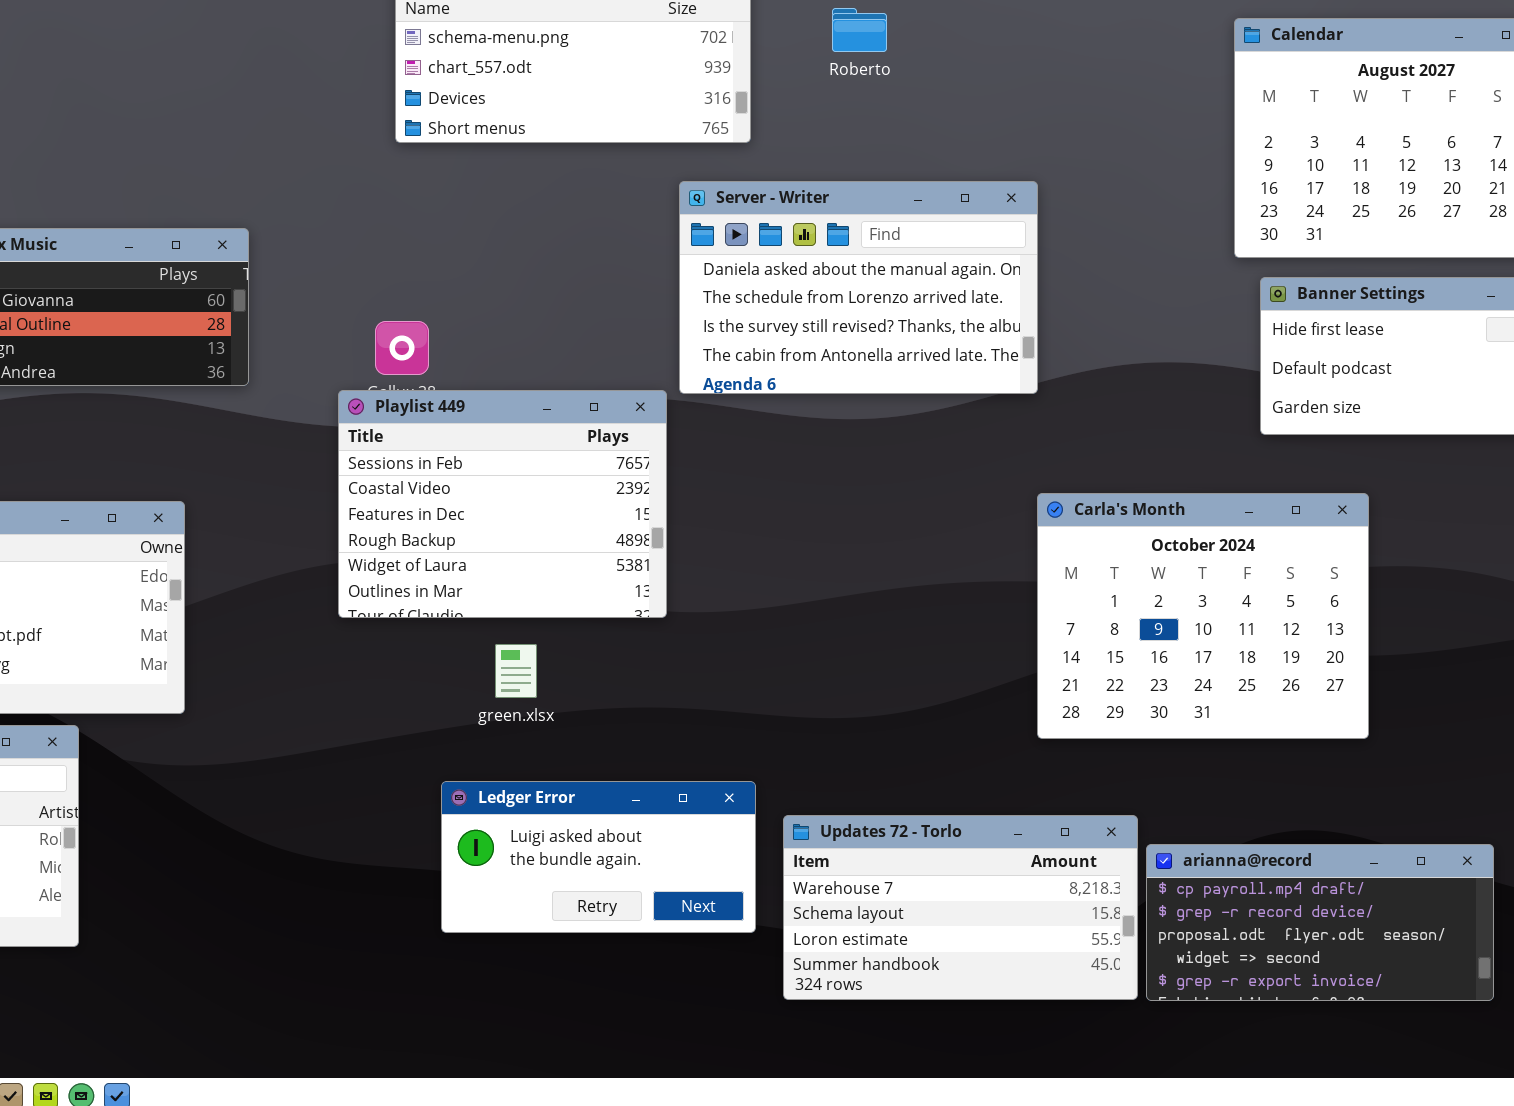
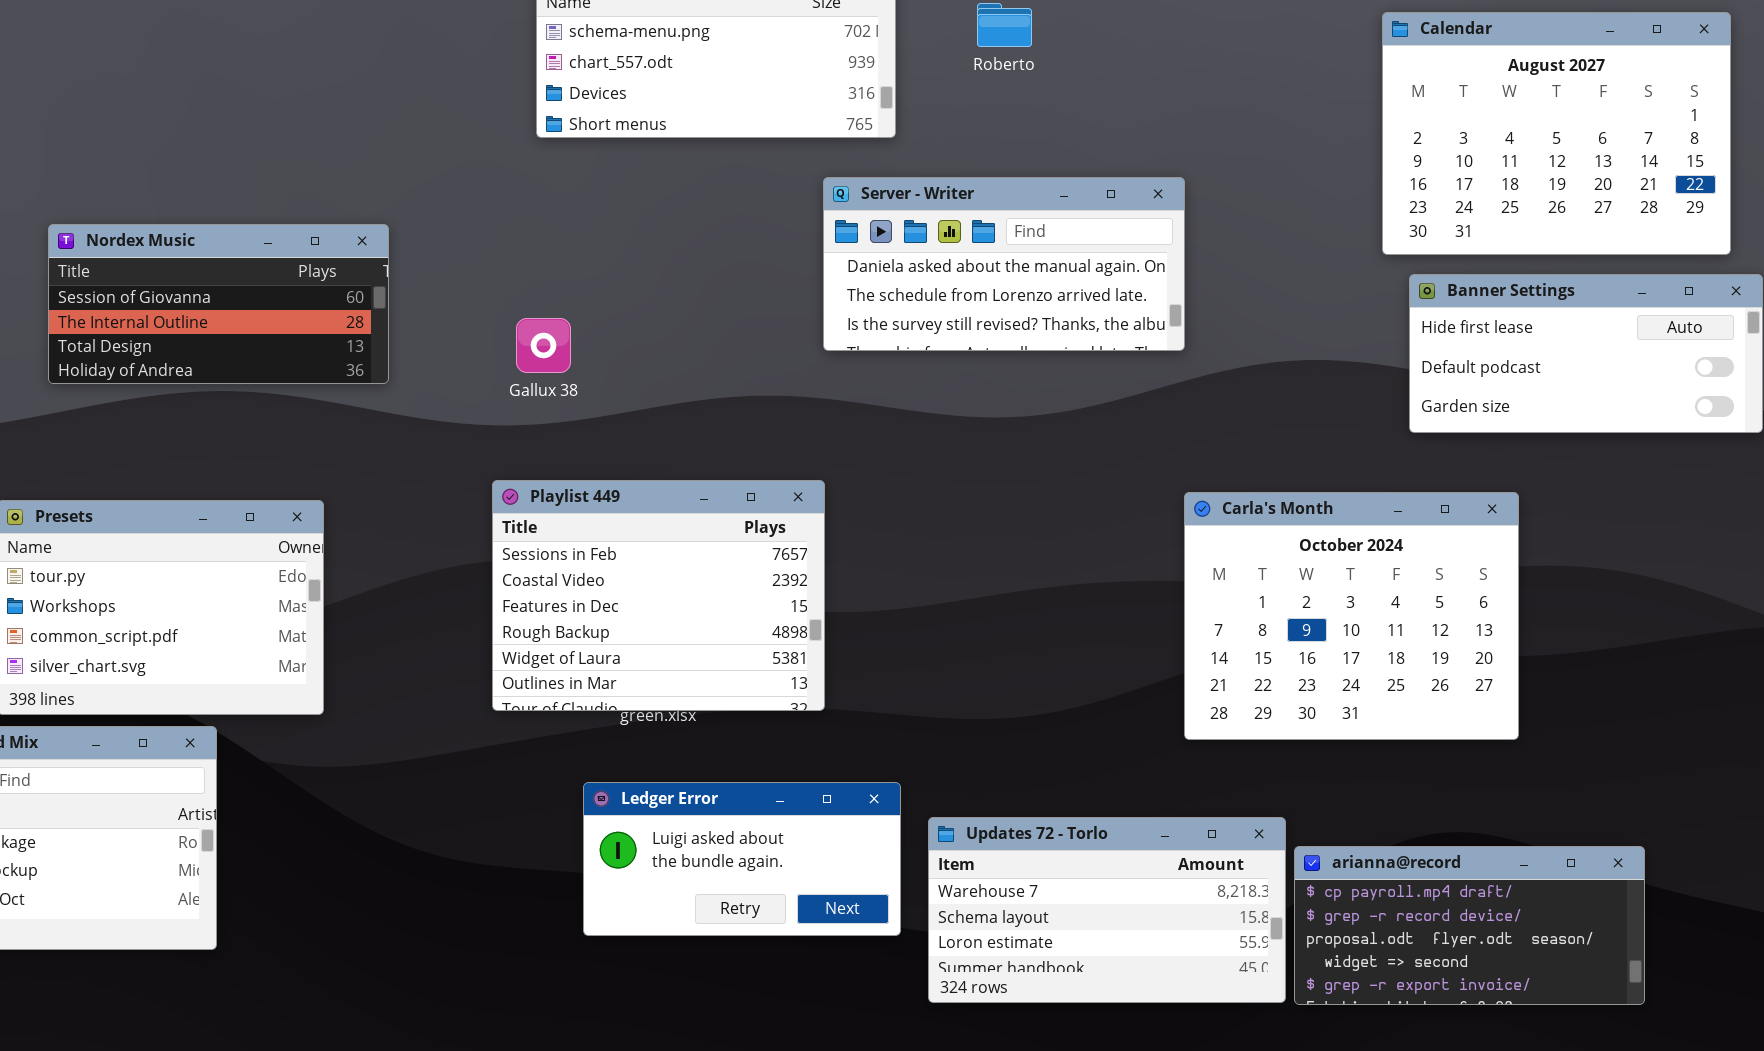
Server - Writer: [679,181,1038,394] -> [823,177,1185,351], resized
Playlist 449: [338,390,667,618] -> [492,480,825,711], moved

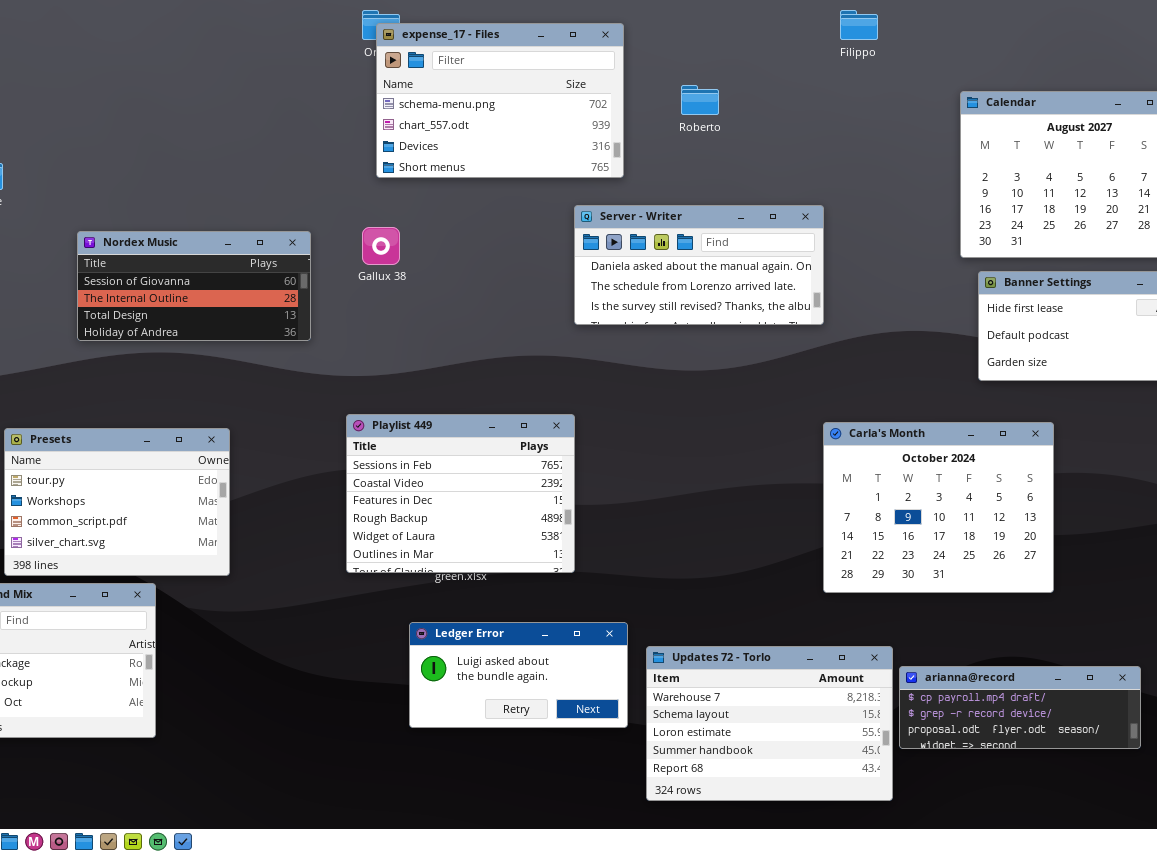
Nordex Music: [48,224,389,384] -> [77,231,311,341], moved
Gallux 38: [516,318,571,373] -> [362,227,400,265], moved
Updates 72 - Torlo: [928,817,1286,1003] -> [646,646,893,801], resized
arianna@record: [1294,846,1645,1005] -> [899,666,1141,749], resized

